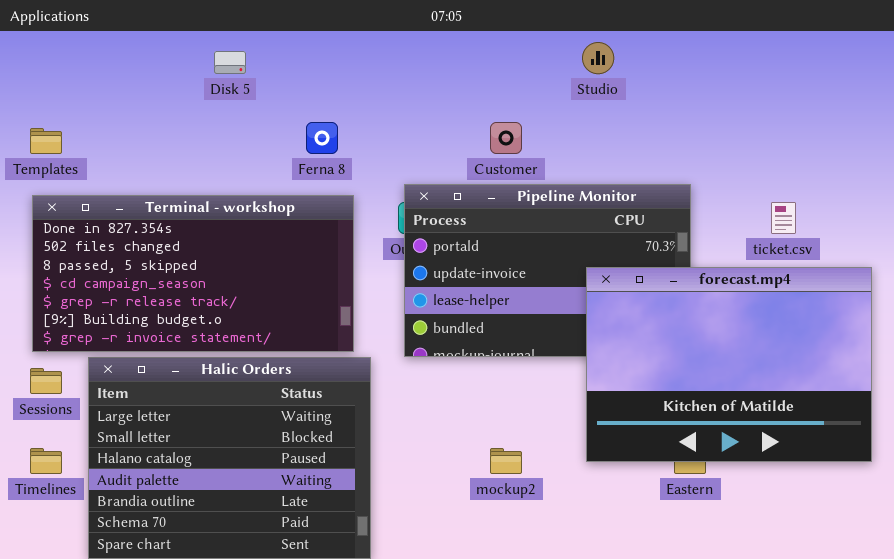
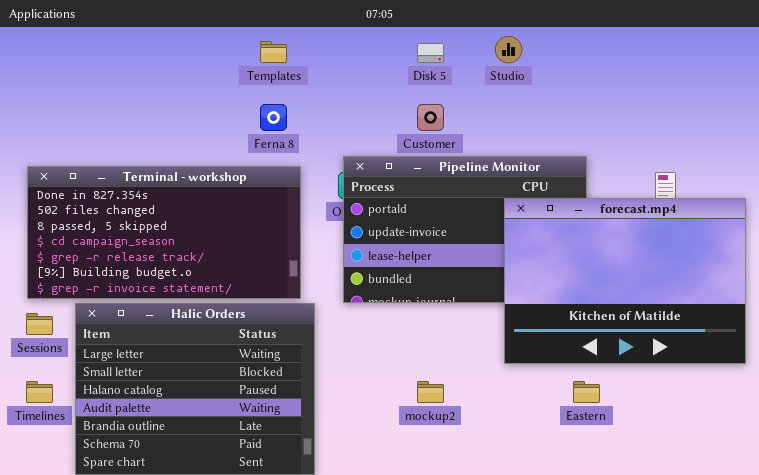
Disk 5: [214,51,246,74] -> [417,43,444,63], moved
Templates: [30,128,62,154] -> [260,41,287,63], moved
forecast.mp4: [586,267,872,462] -> [504,198,746,364], moved

